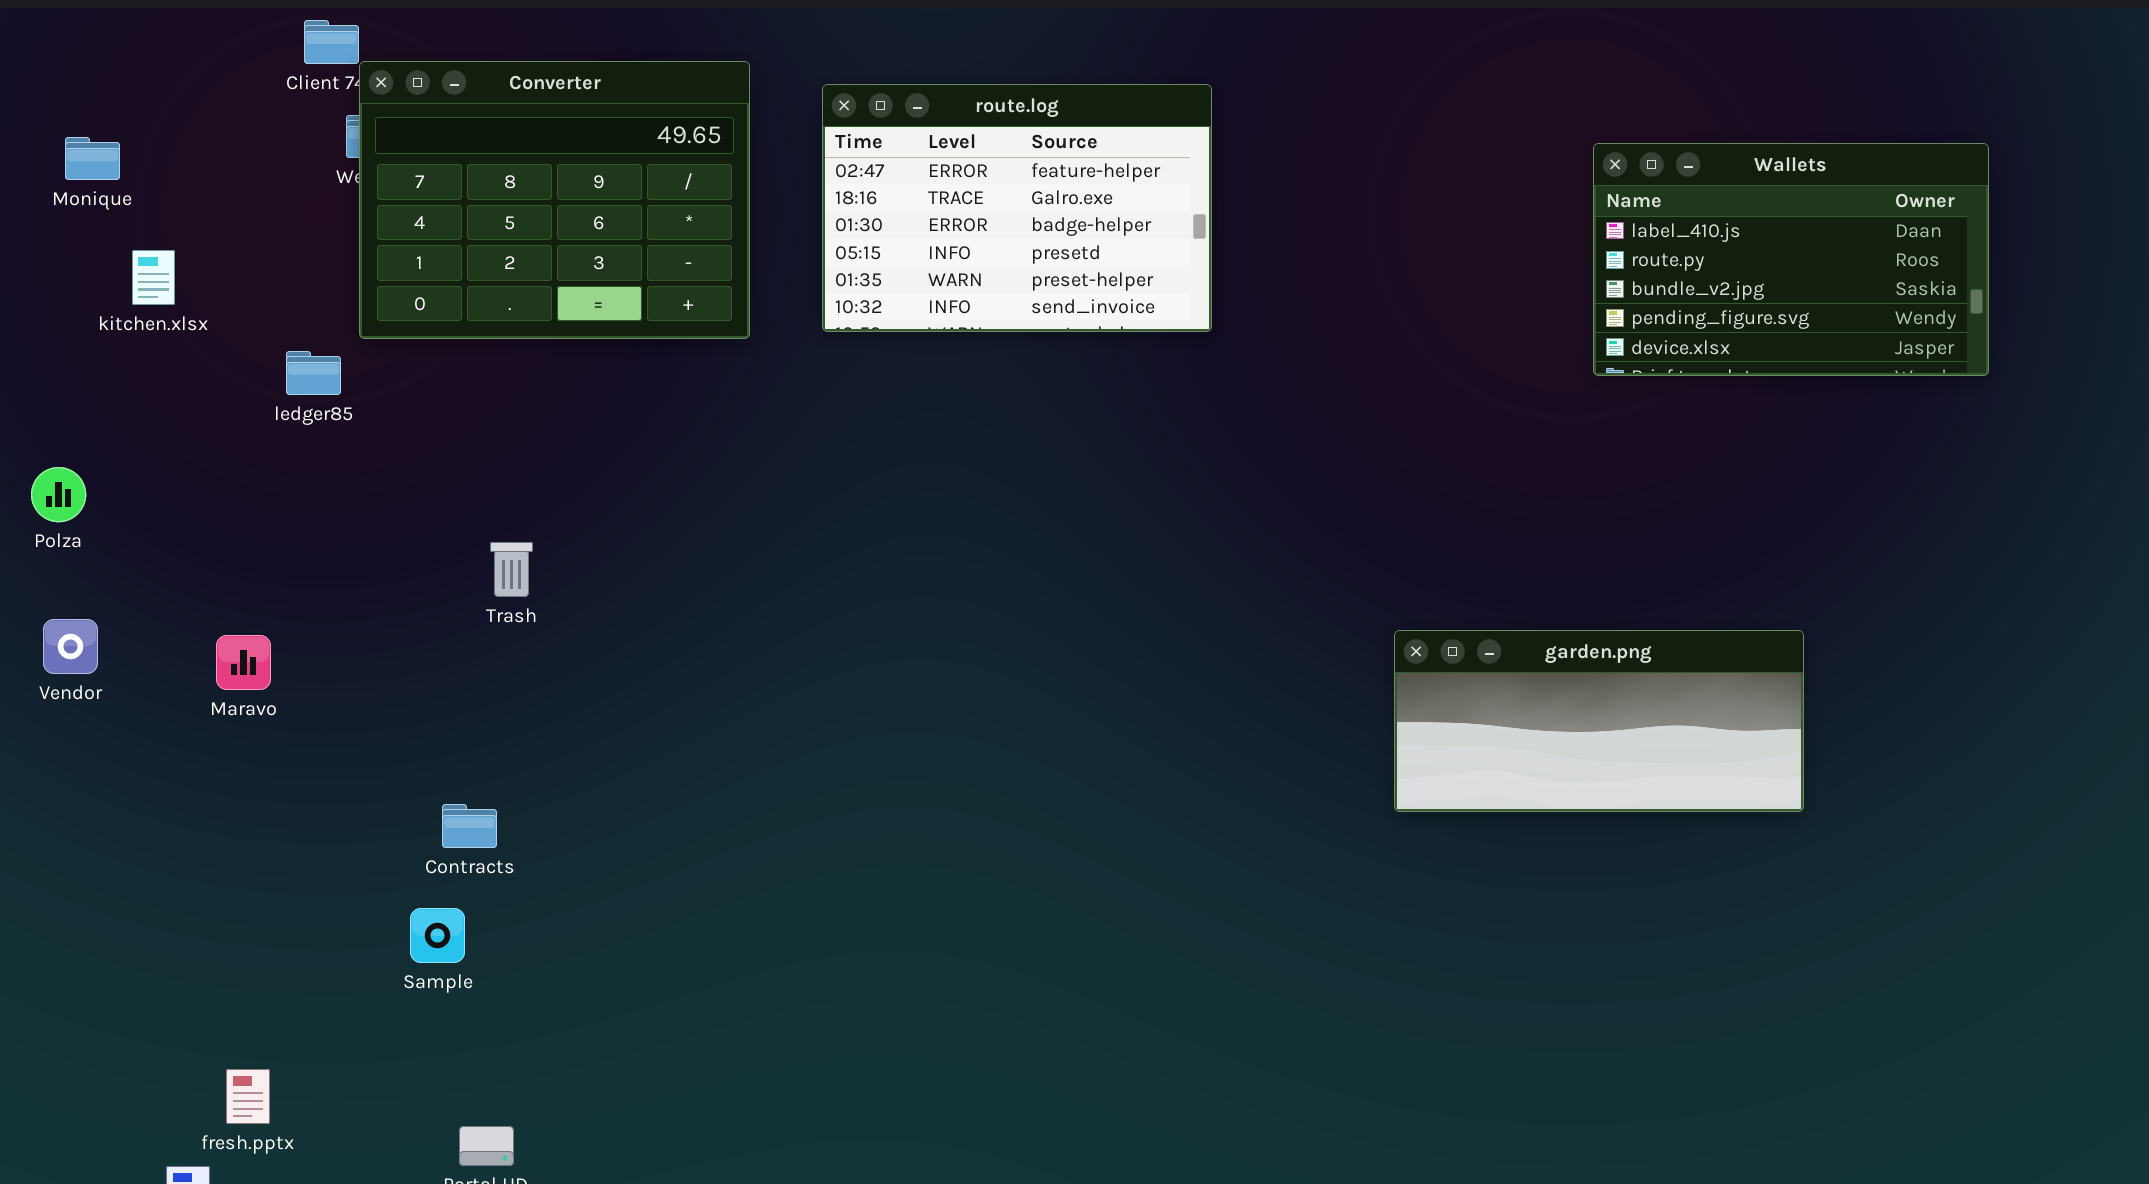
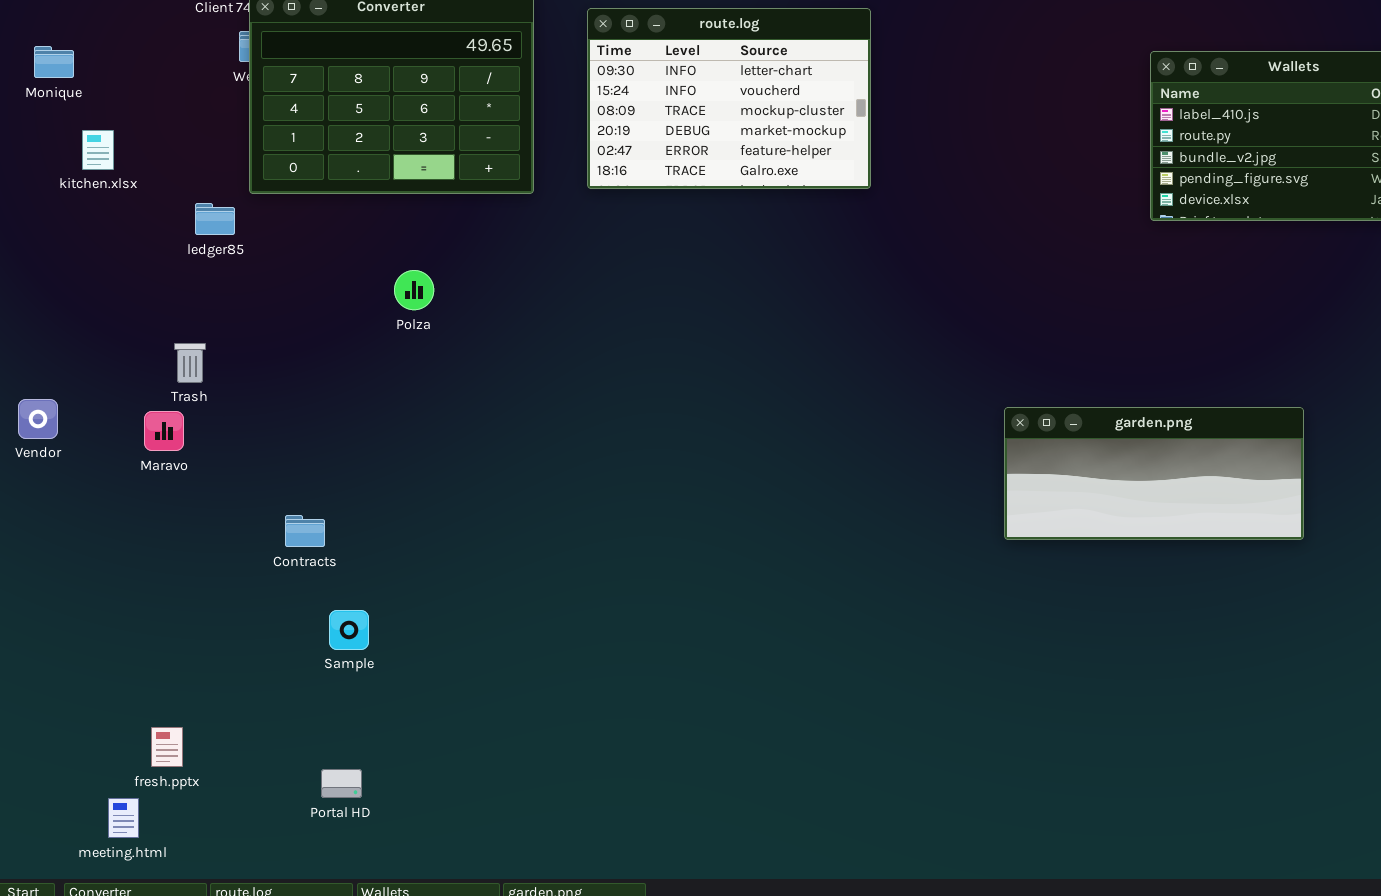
route.log: [822,84,1212,332] -> [587,8,871,189], scrolled up 4 rows
Polza: [31,467,86,522] -> [394,270,434,310], moved
Trash: [490,542,533,597] -> [174,343,206,383], moved
Contracts: [442,804,497,848] -> [285,515,325,547], moved
Sample: [410,908,465,963] -> [329,610,369,650], moved

